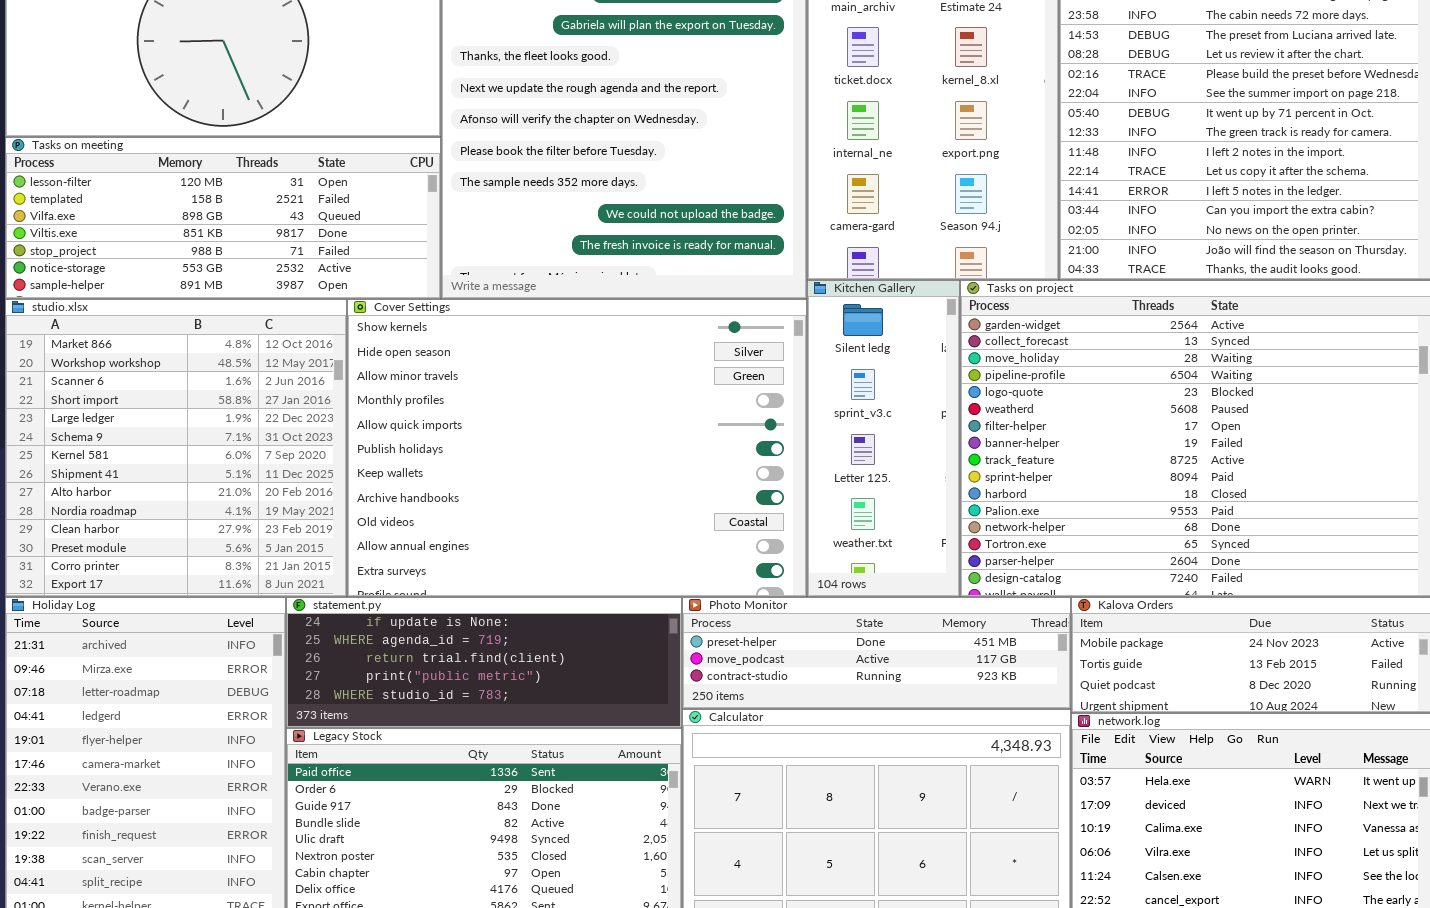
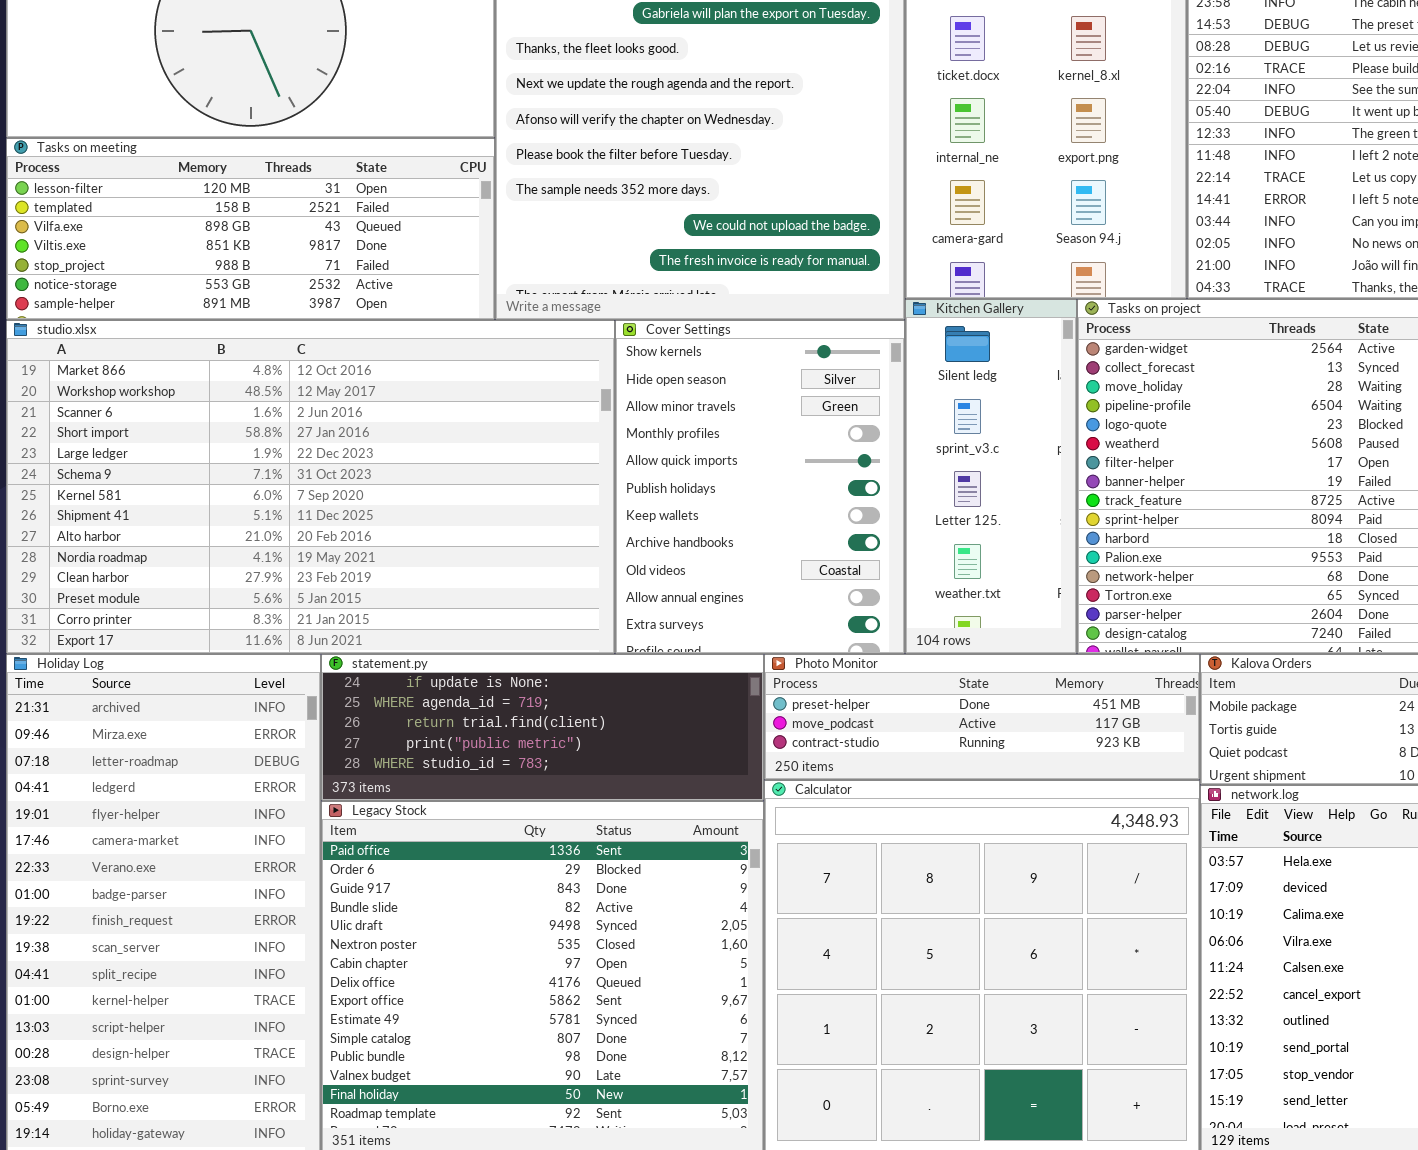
studio.xlsx: [5,299,347,597] -> [6,320,615,654], resized
Cover Settings: [347,299,807,597] -> [615,320,905,654], resized

